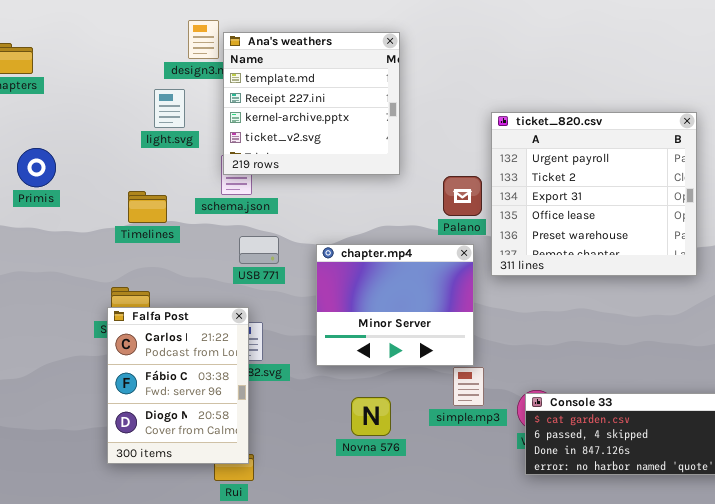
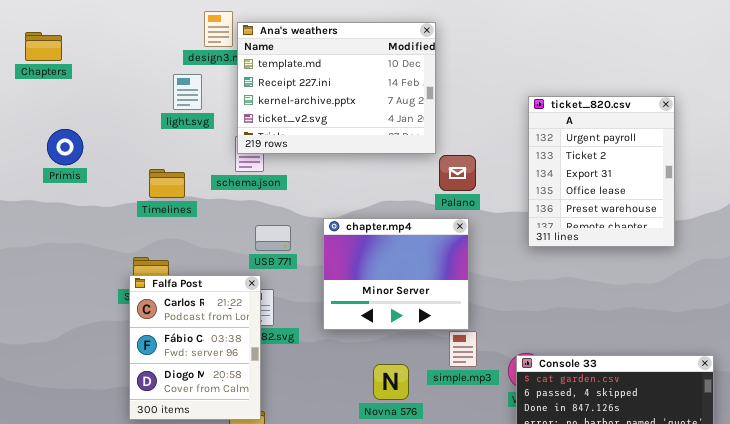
Ana's weathers: [223,32,400,175] -> [237,22,436,154], resized
ticket_820.csv: [491,112,697,276] -> [528,96,675,247], resized
USB 771: [239,236,279,264] -> [255,225,291,251], moved
Novna 576: [351,397,391,436] -> [373,364,409,400], moved

